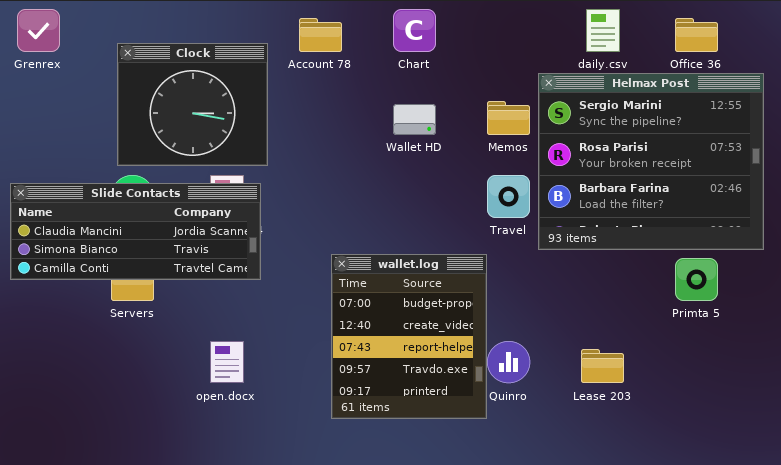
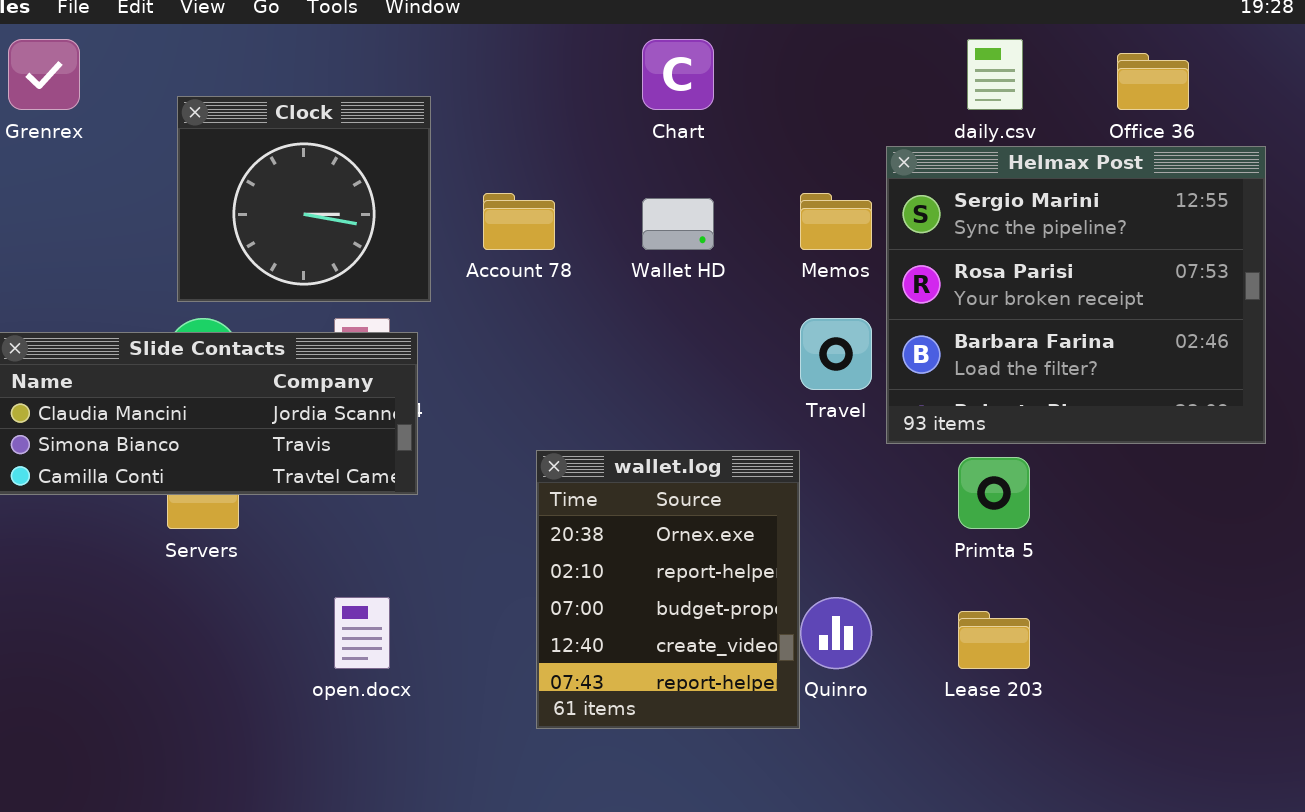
Account 78: [299,18,342,52] -> [483,193,555,250], moved
wallet.log: [331,254,487,419] -> [536,450,800,729], scrolled up 2 rows
Primta 5: [675,258,718,301] -> [958,457,1030,529], moved

